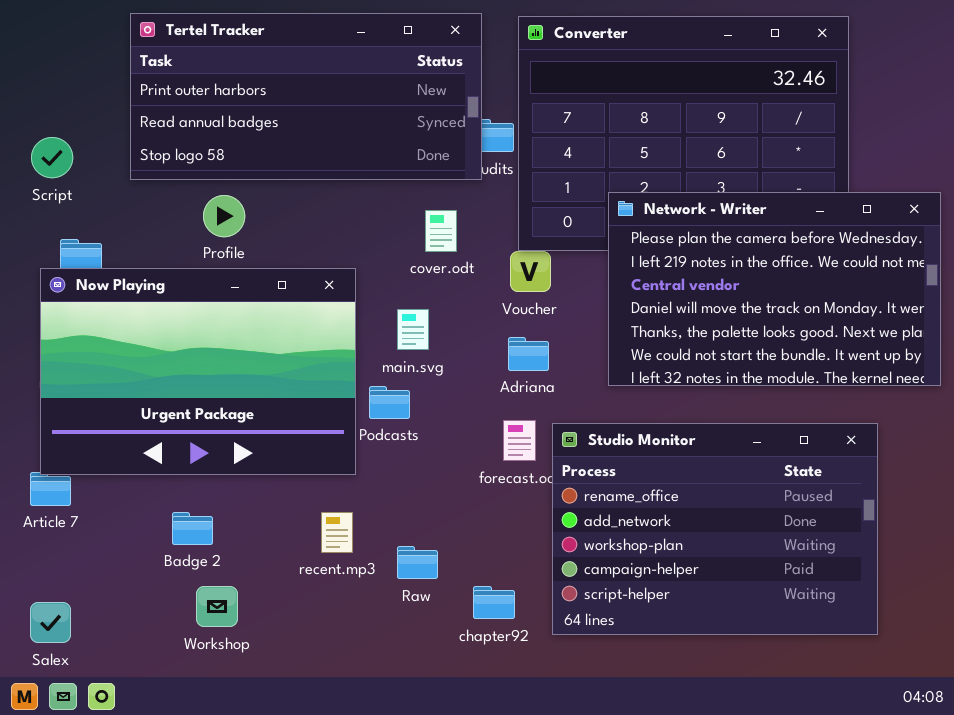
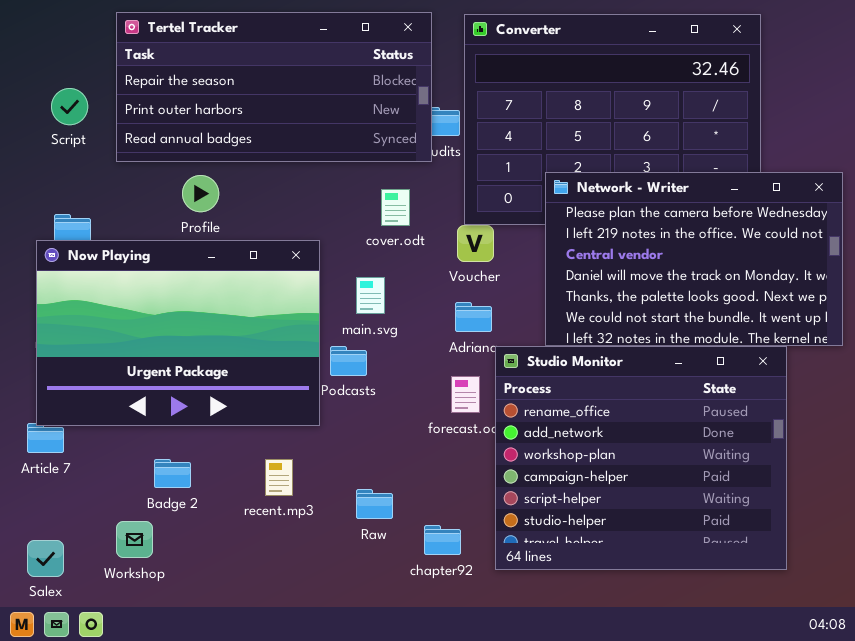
Tertel Tracker: [130,13,482,180] -> [116,12,432,162], scrolled up 1 row
Script: [31,137,73,178] -> [51,88,88,125], moved
Studio Monitor: [552,423,878,635] -> [495,346,787,570], resized
recent.mp3: [321,512,353,553] -> [265,459,293,496], moved
Workshop: [196,586,238,627] -> [116,521,153,558], moved

